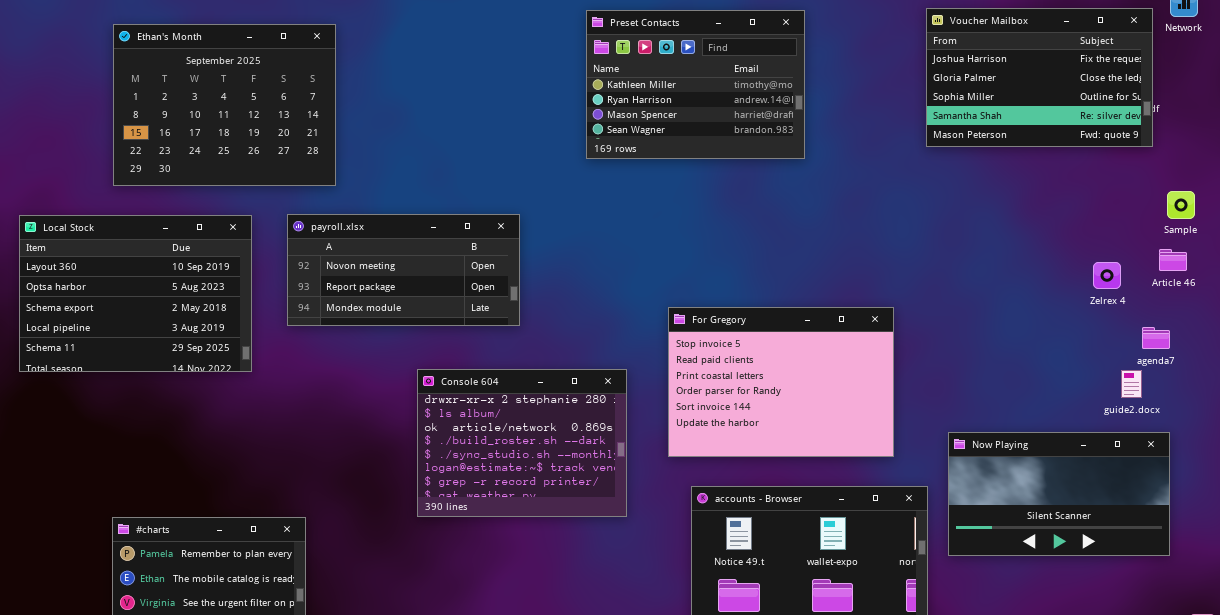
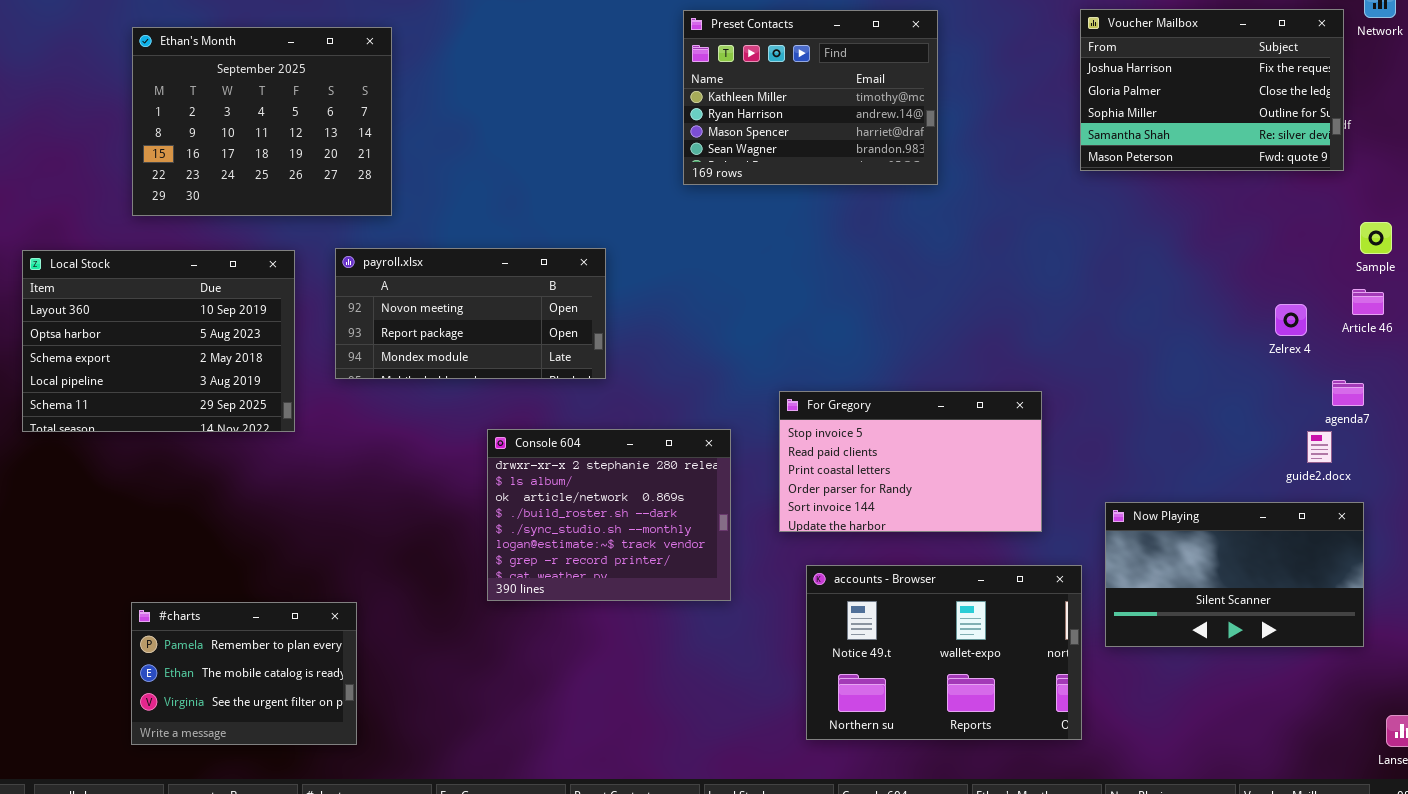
For Gregory: [668,307,894,457] -> [779,391,1042,532], resized

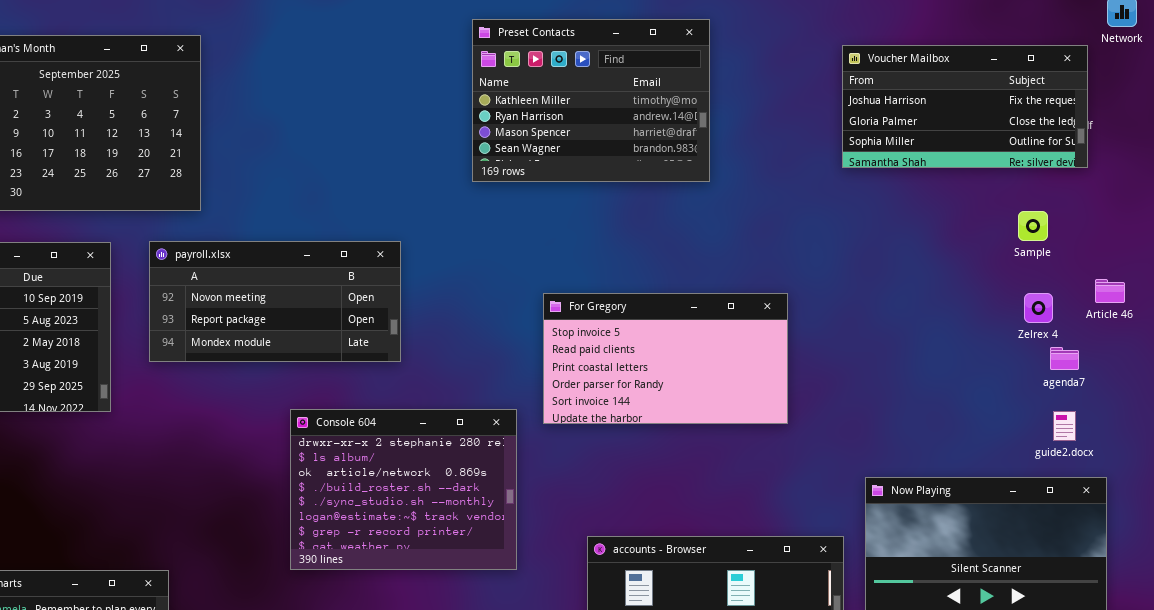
Voucher Mailbox: [1080,9,1344,171] -> [842,45,1088,168], resized
Sample: [1360,222,1392,254] -> [1018,211,1048,241], moved
agenda7: [1332,380,1364,406] -> [1050,347,1079,370], moved
For Gregory: [779,391,1042,532] -> [543,293,788,424], moved

